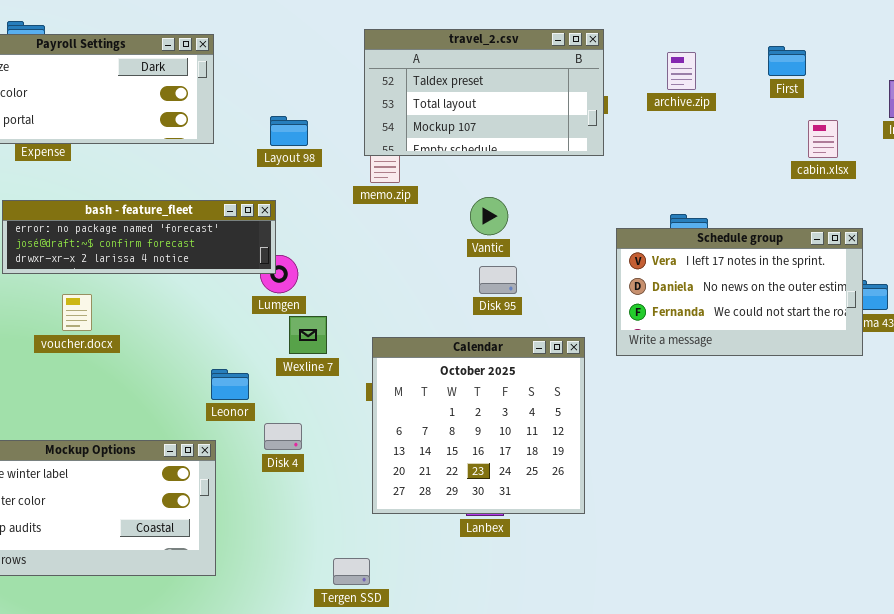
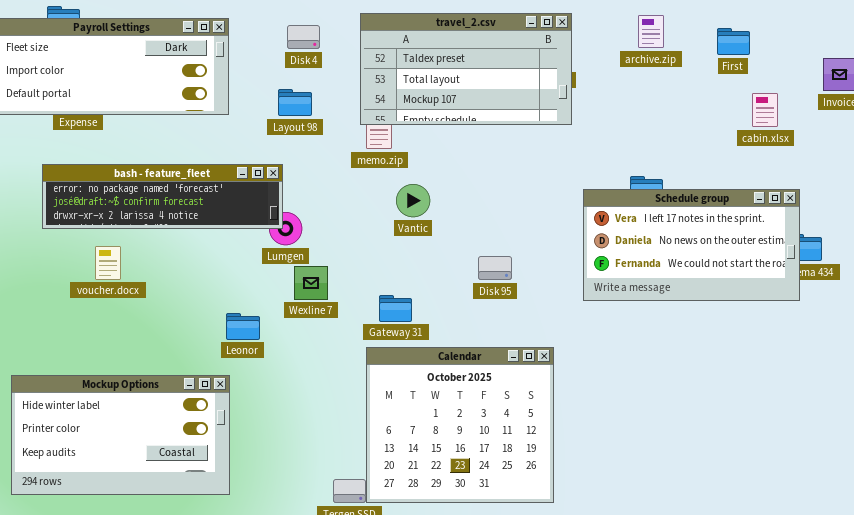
archive.zip: [667,52,696,90] -> [638,15,664,48], moved
Vantic: [470,197,508,235] -> [396,184,430,217], moved
Disk 95: [479,266,517,294] -> [478,256,512,280], moved
Calendar: [372,337,585,514] -> [366,347,554,503], moved
Disk 4: [264,423,302,450] -> [287,25,320,49], moved

